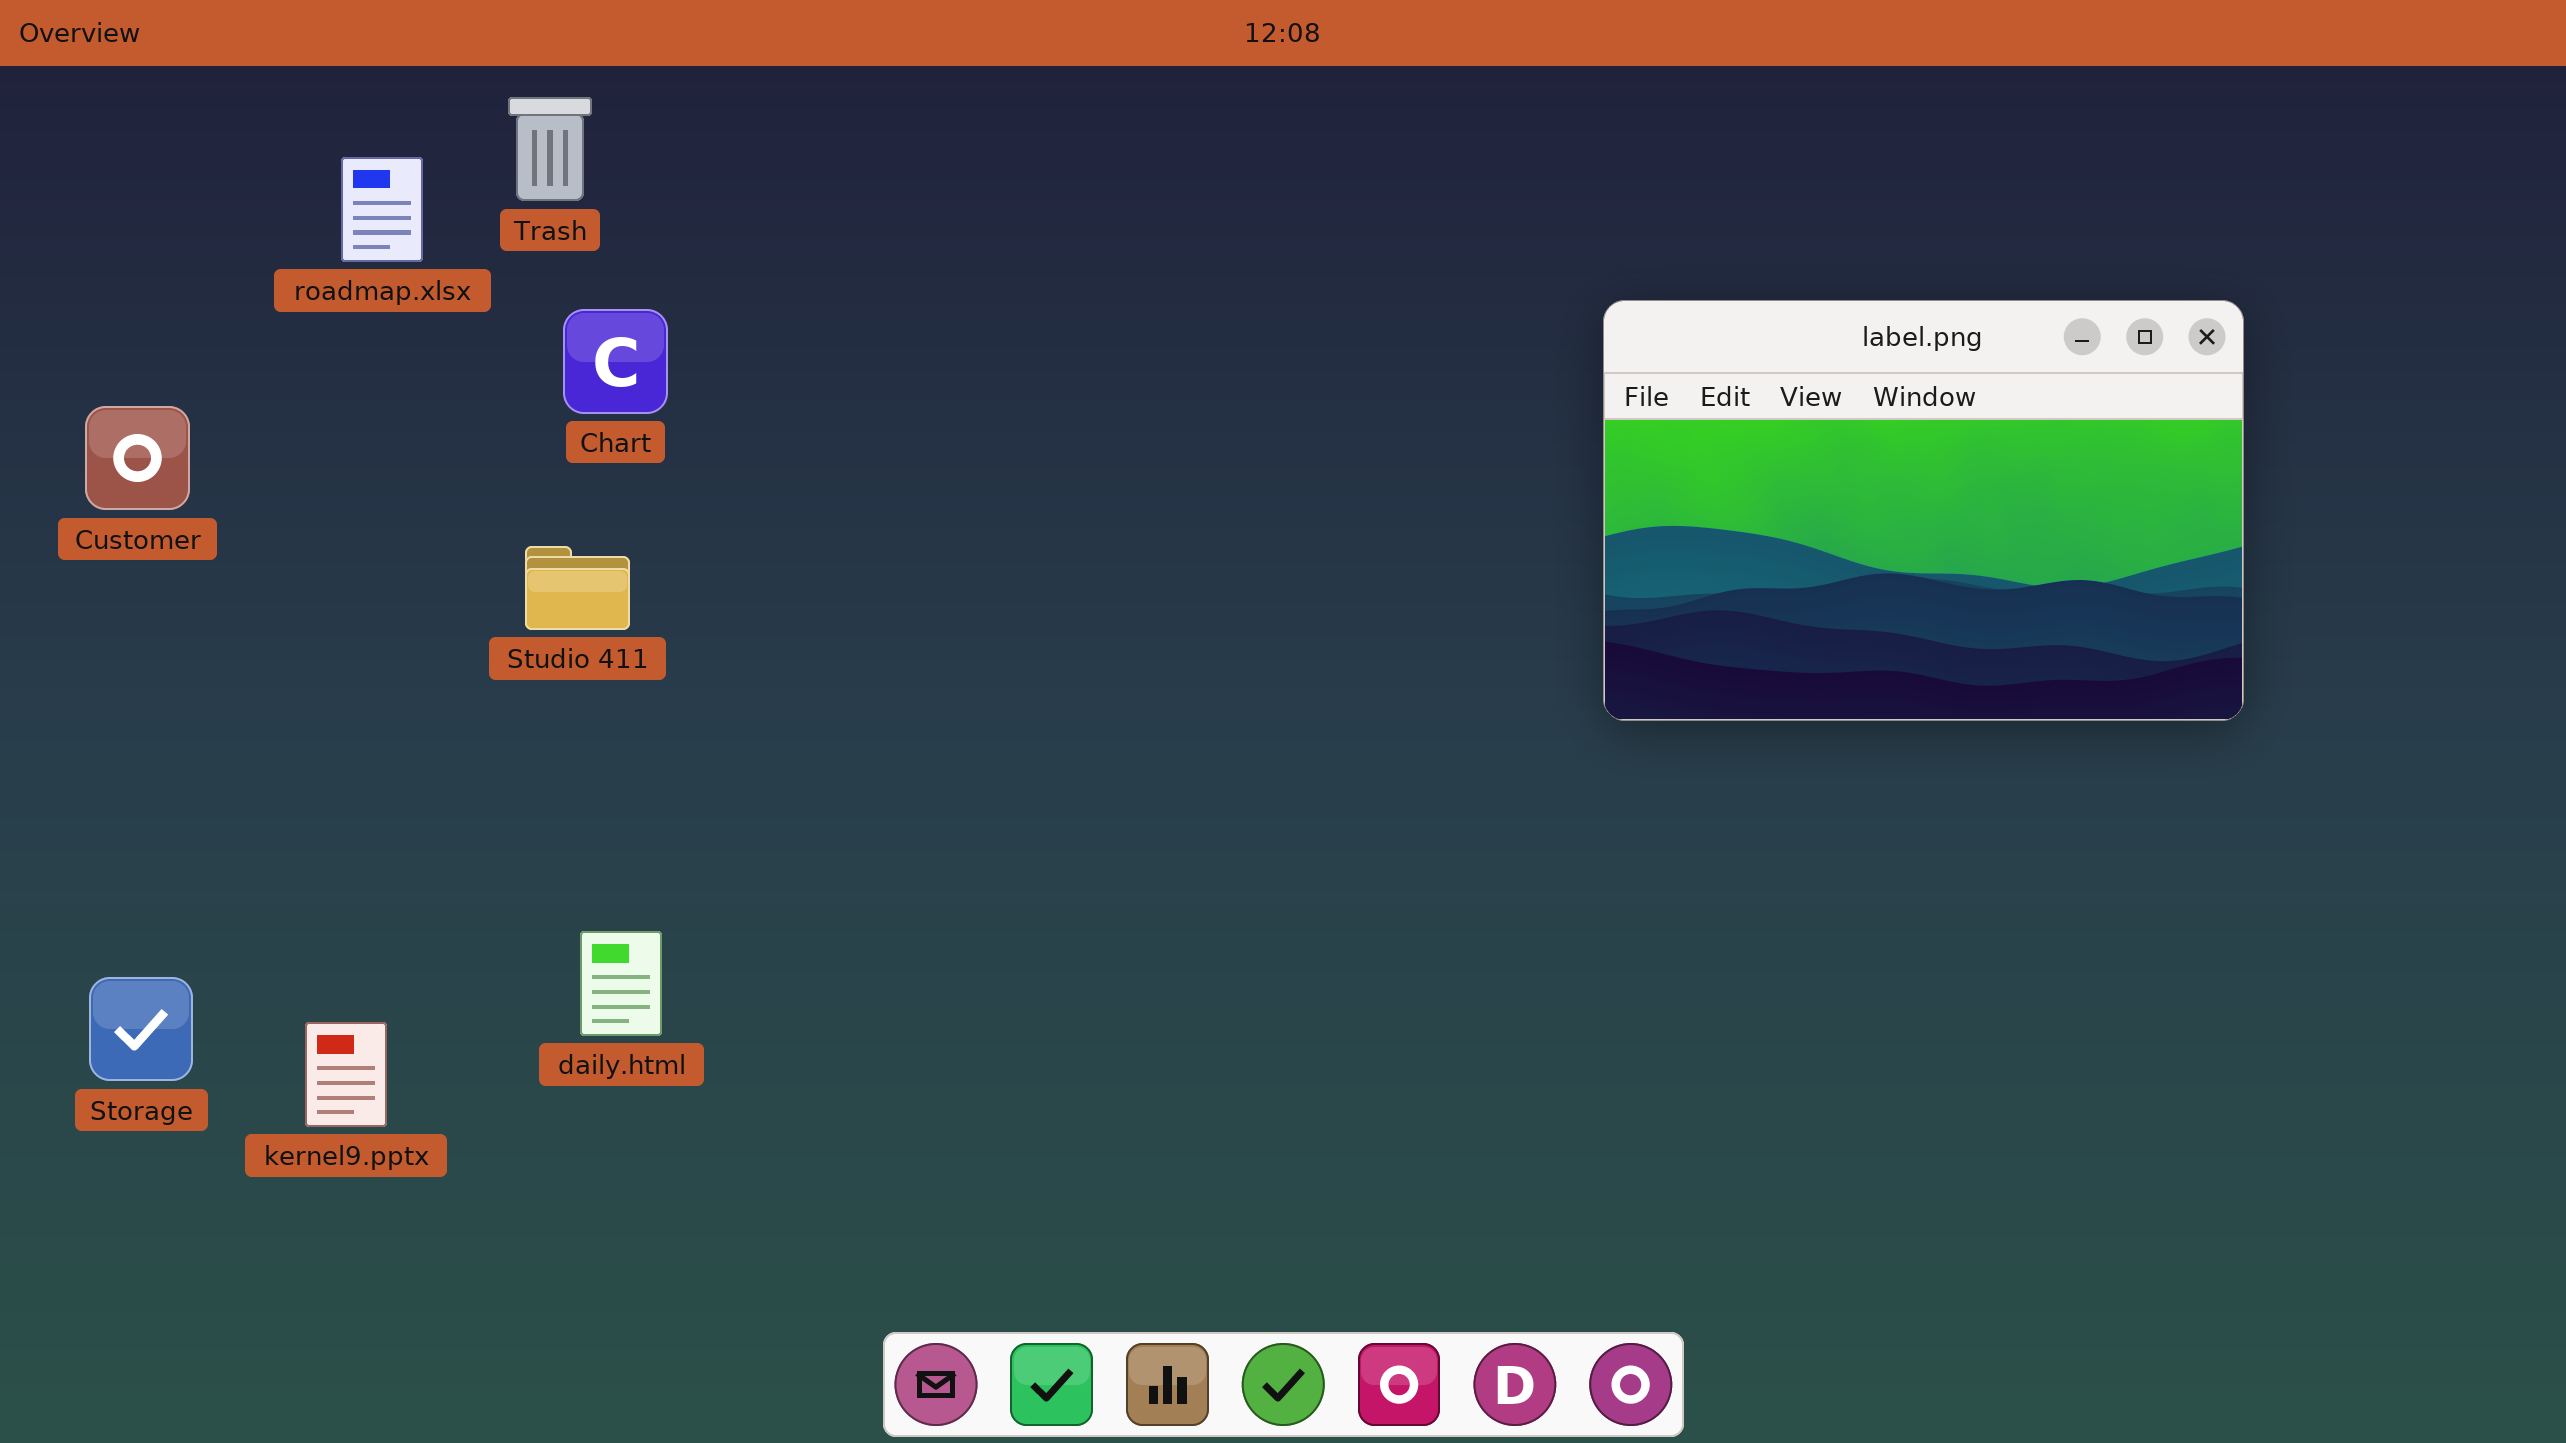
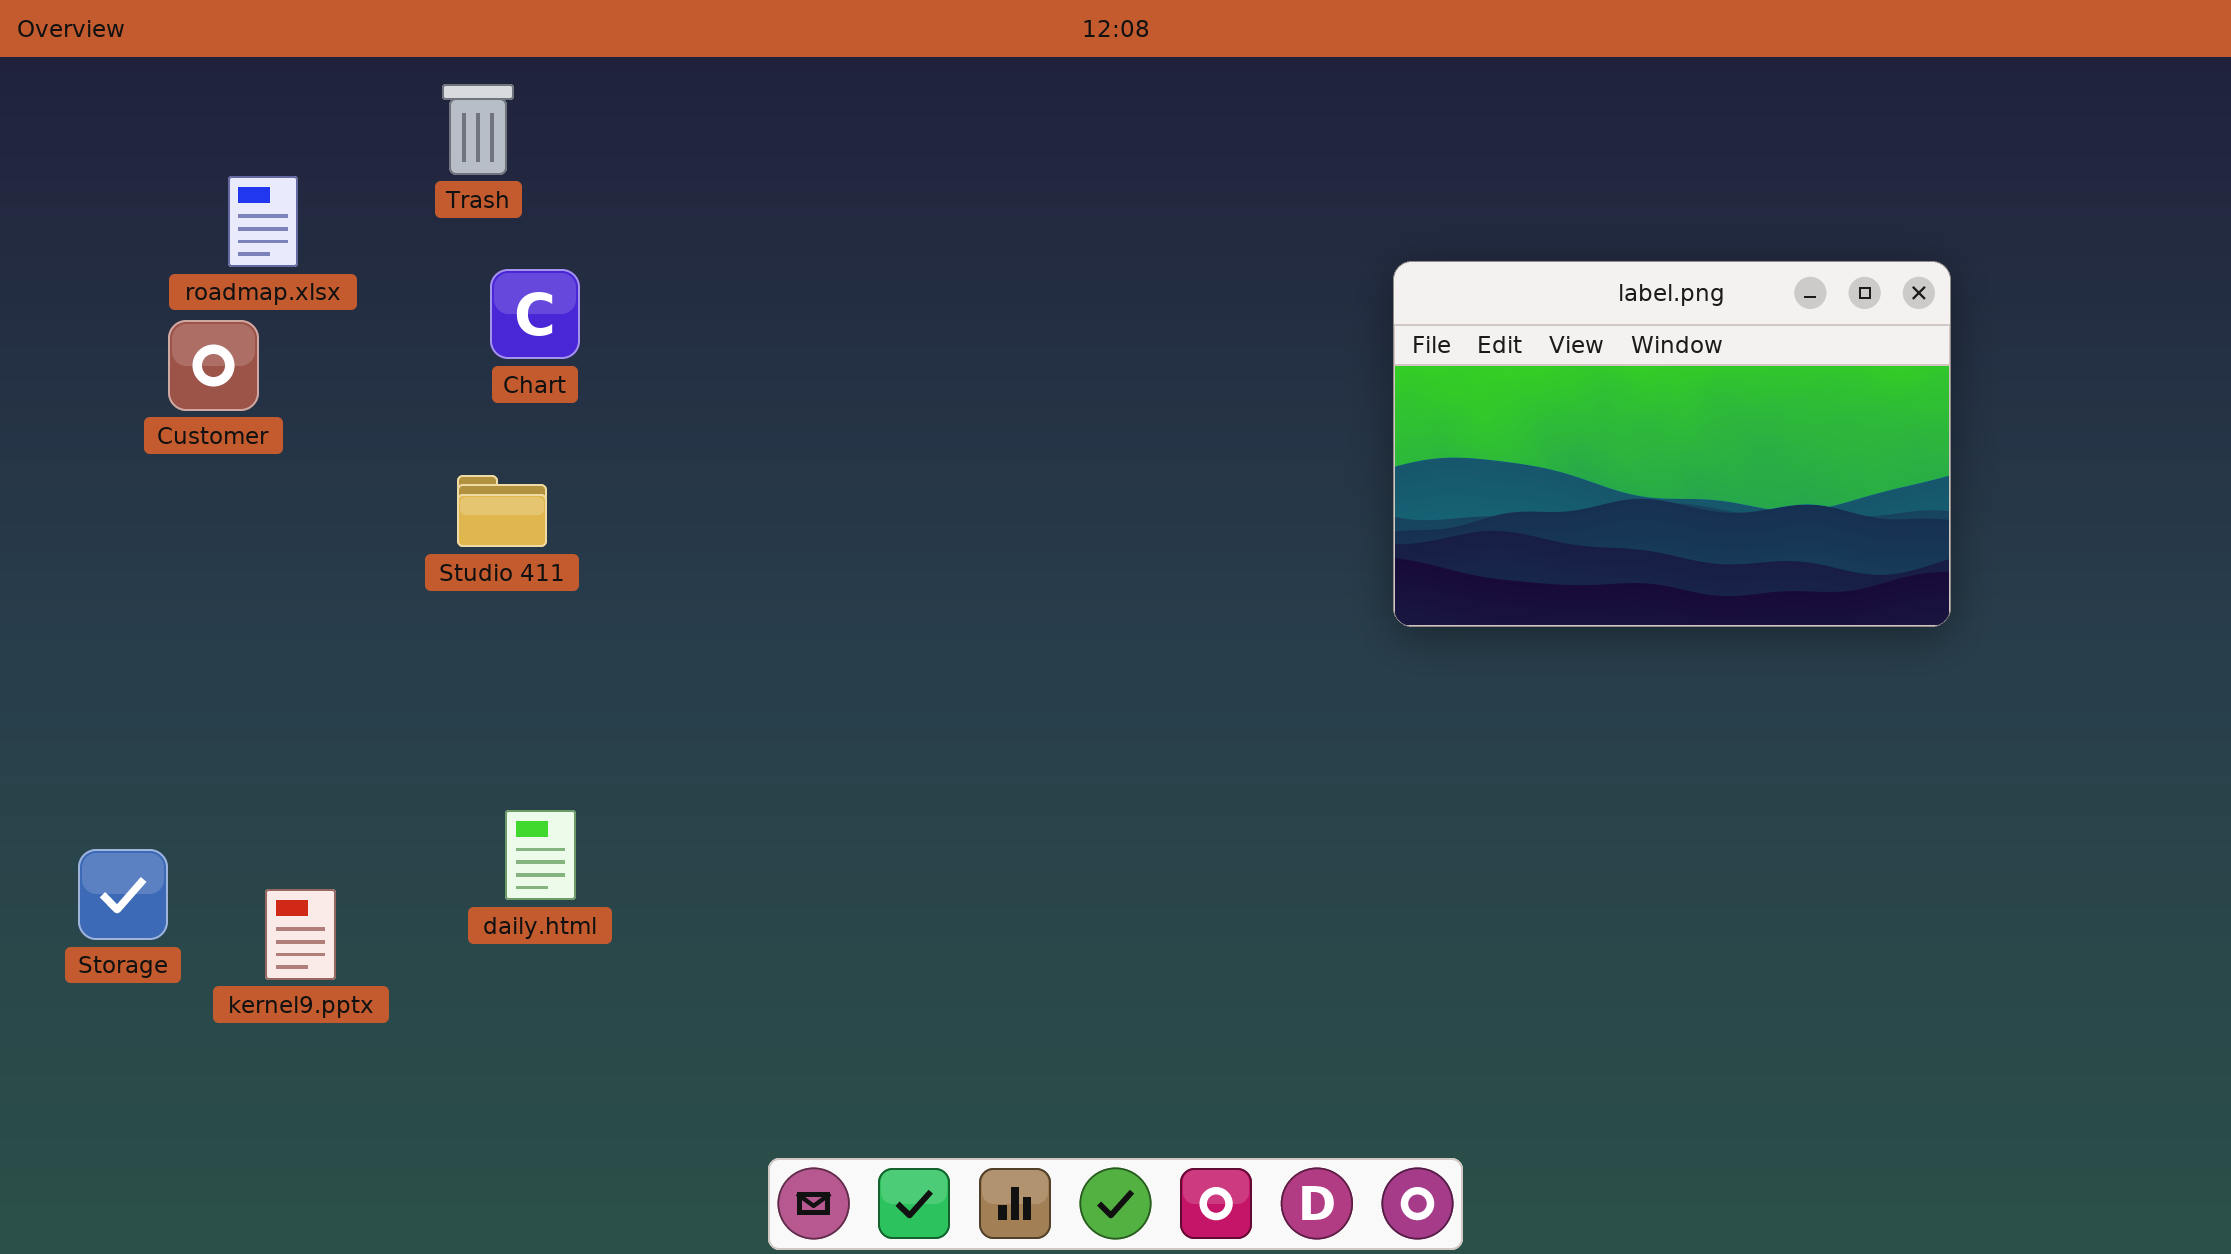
roadmap.xlsx: [341,157,423,262] -> [228,176,298,267], moved
Customer: [85,406,190,510] -> [168,320,259,411], moved

